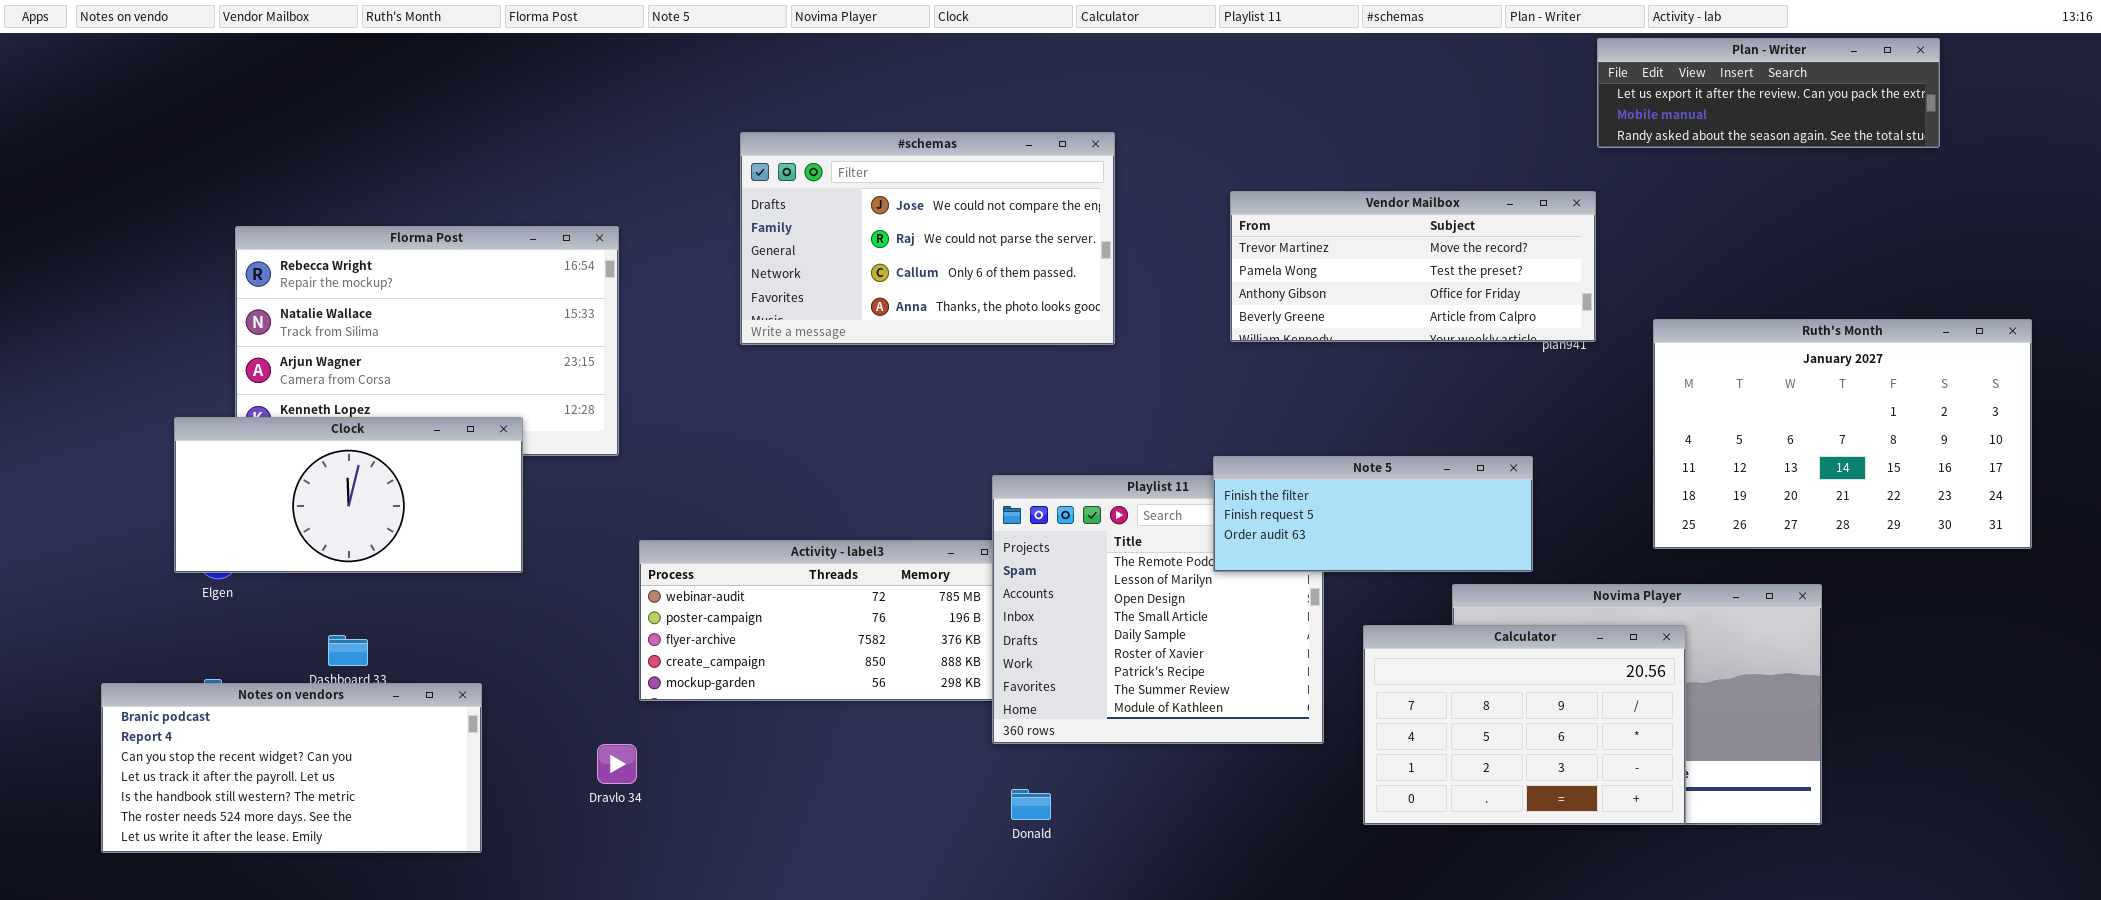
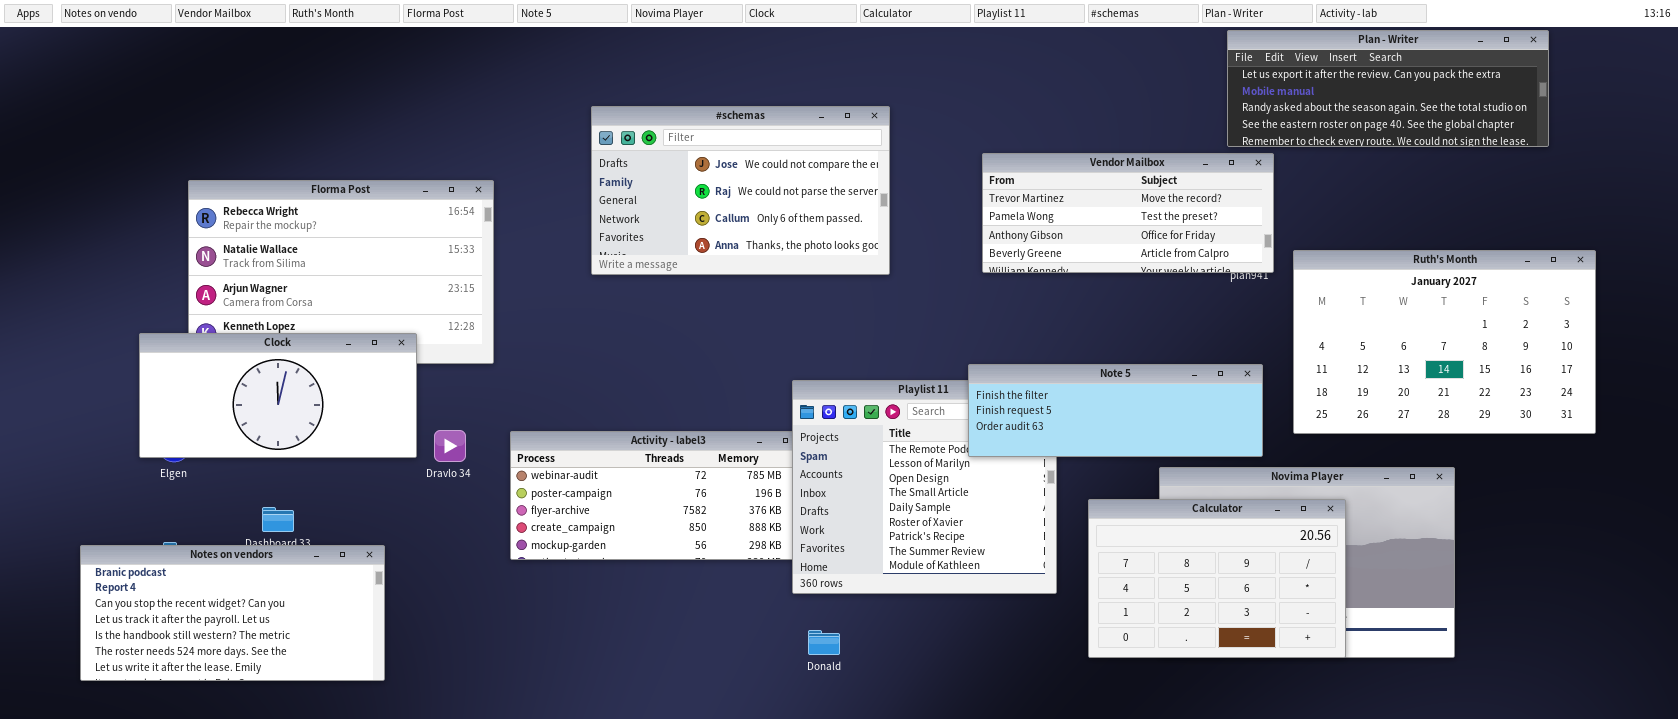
Plan - Writer: [1597,38,1940,148] -> [1227,30,1549,147], resized
Ruth's Month: [1653,319,2032,549] -> [1293,250,1596,434], moved
Note 5: [1213,456,1533,572] -> [968,364,1263,457], resized
Dravlo 34: [597,744,637,784] -> [434,430,466,462], moved

